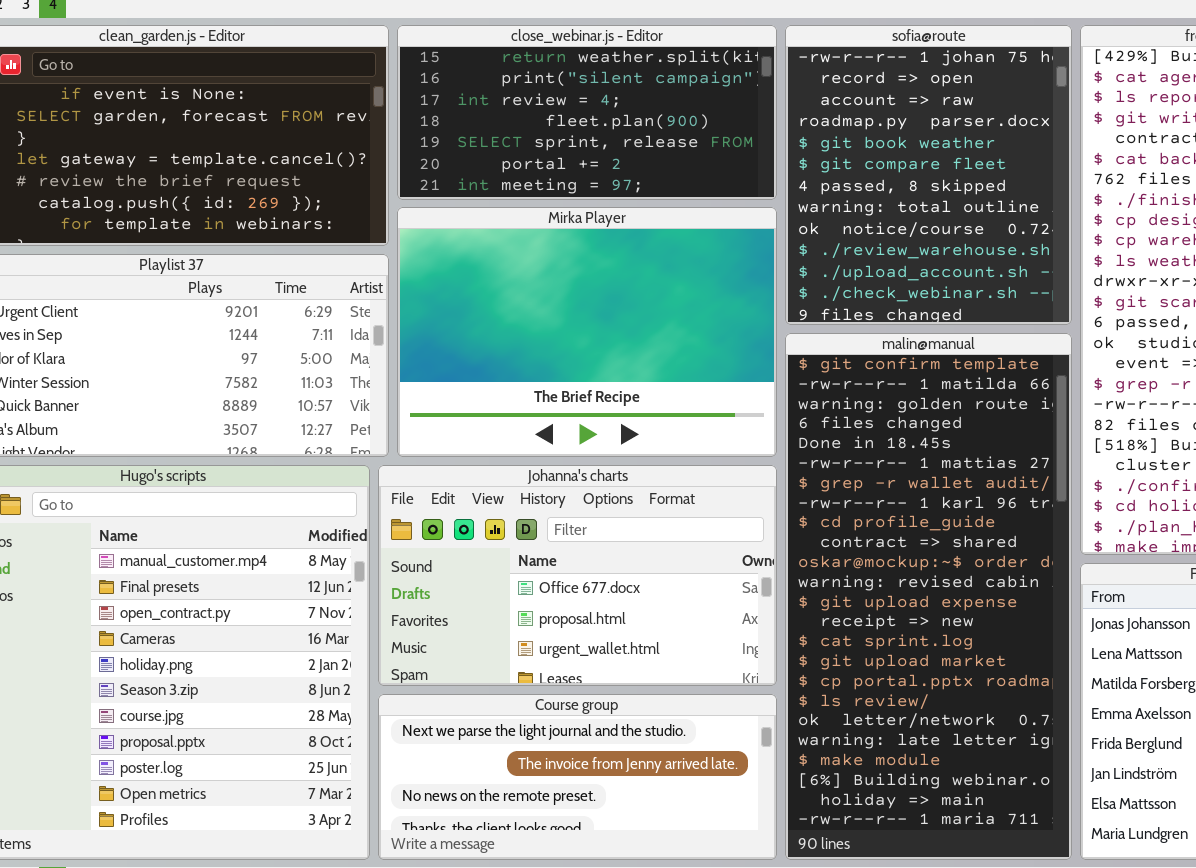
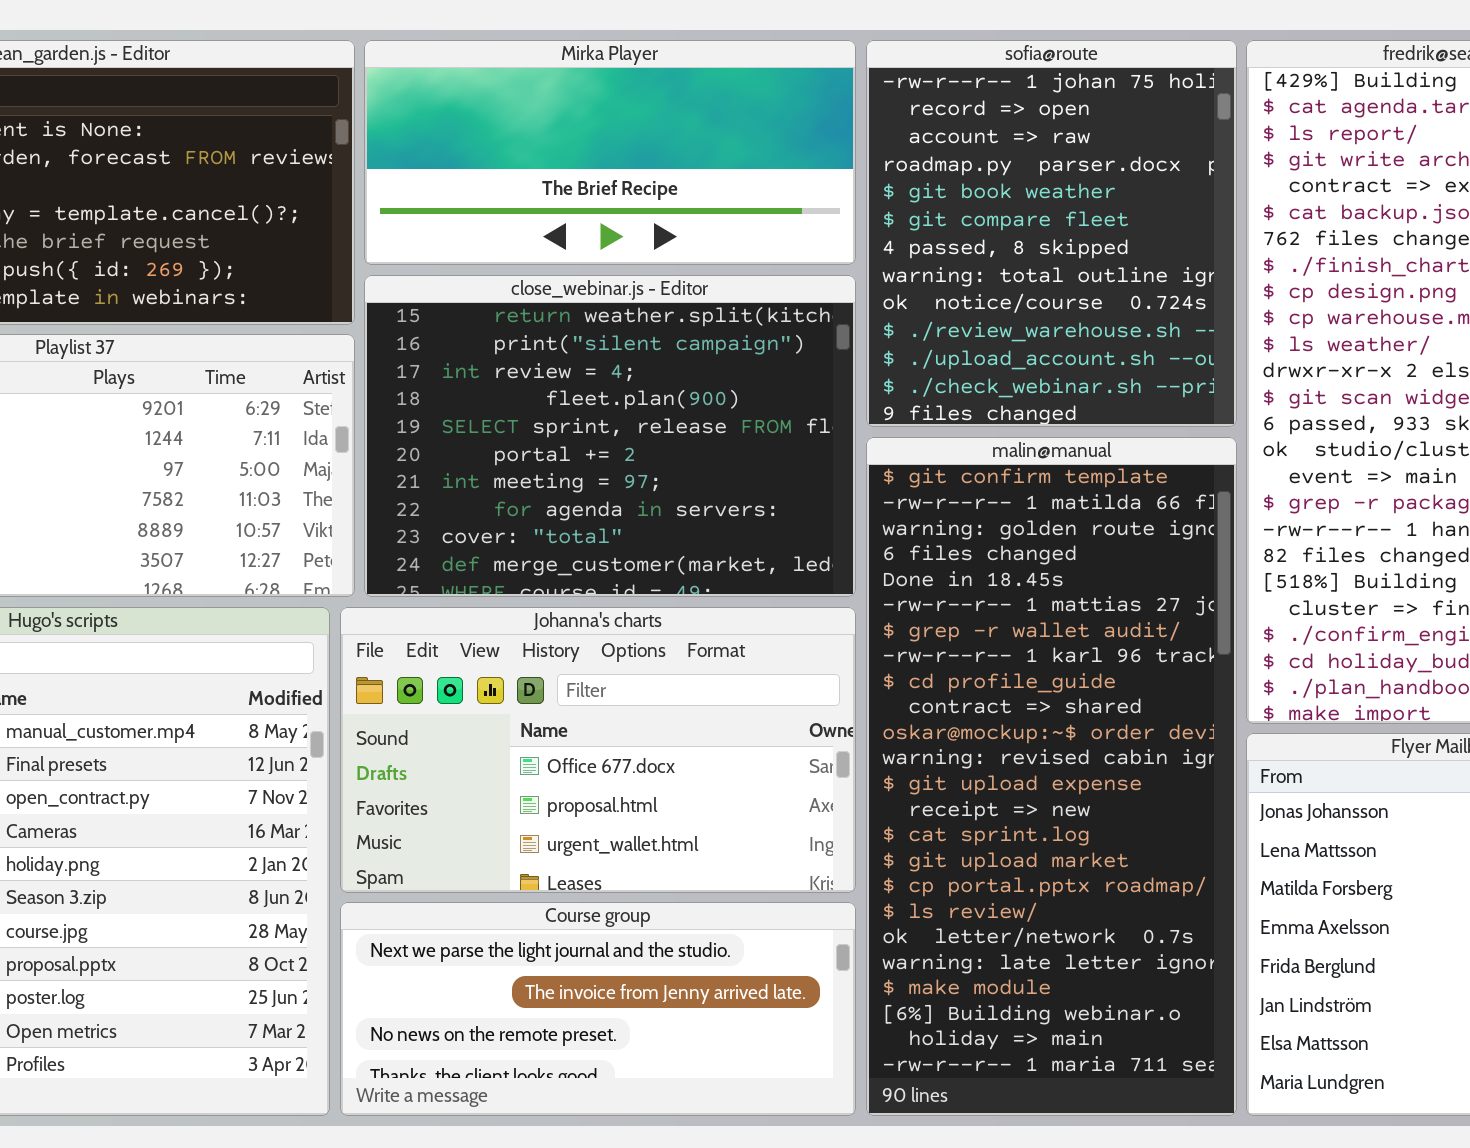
close_webinar.js - Editor: [397,25,777,200] -> [364,275,856,597], moved, resized
Mirka Player: [397,207,777,457] -> [364,40,856,265], moved, resized

